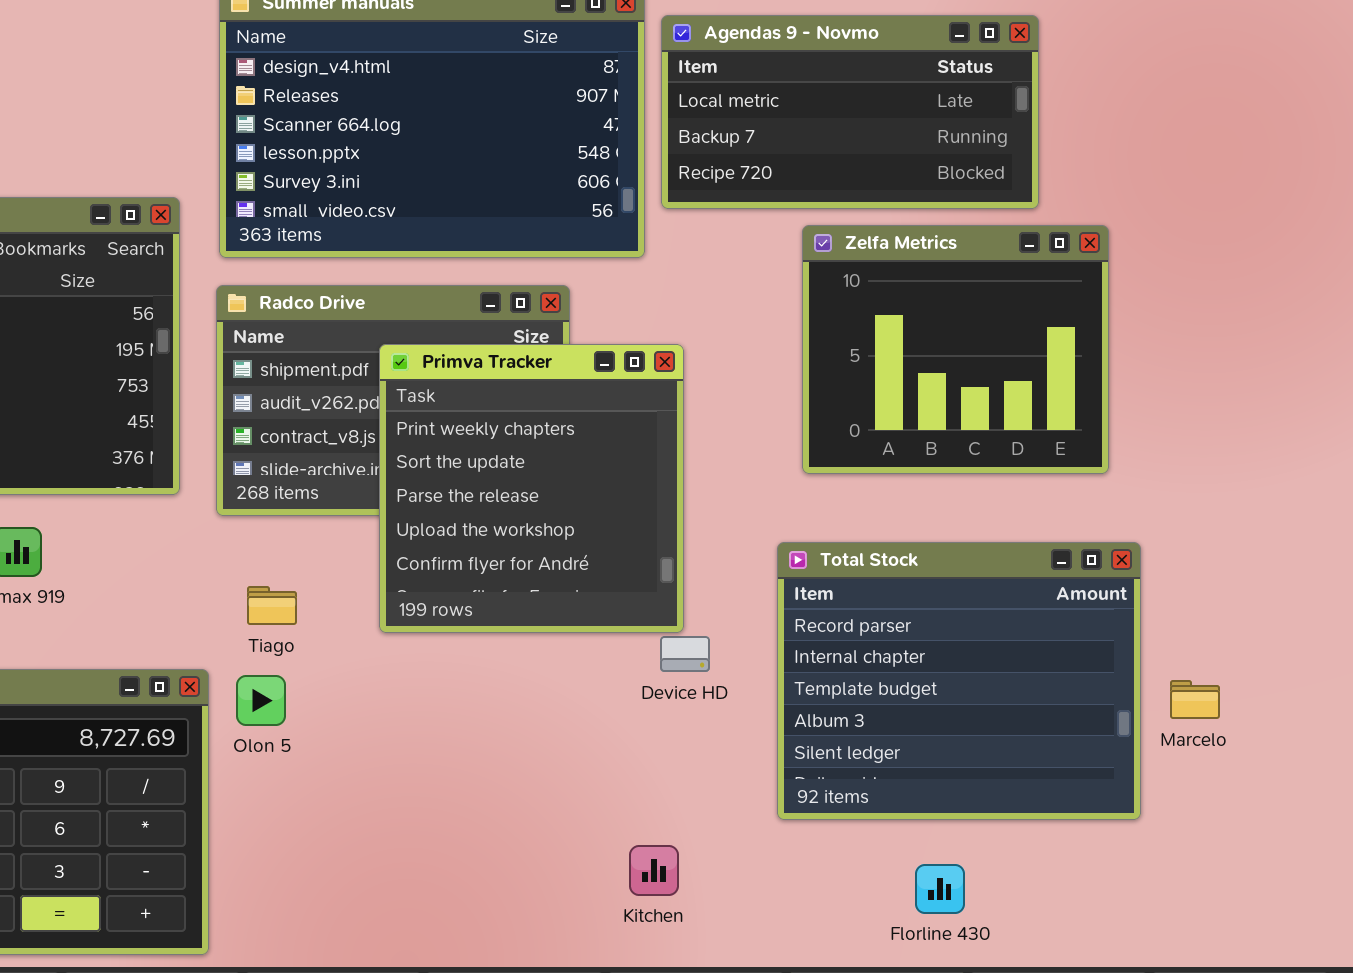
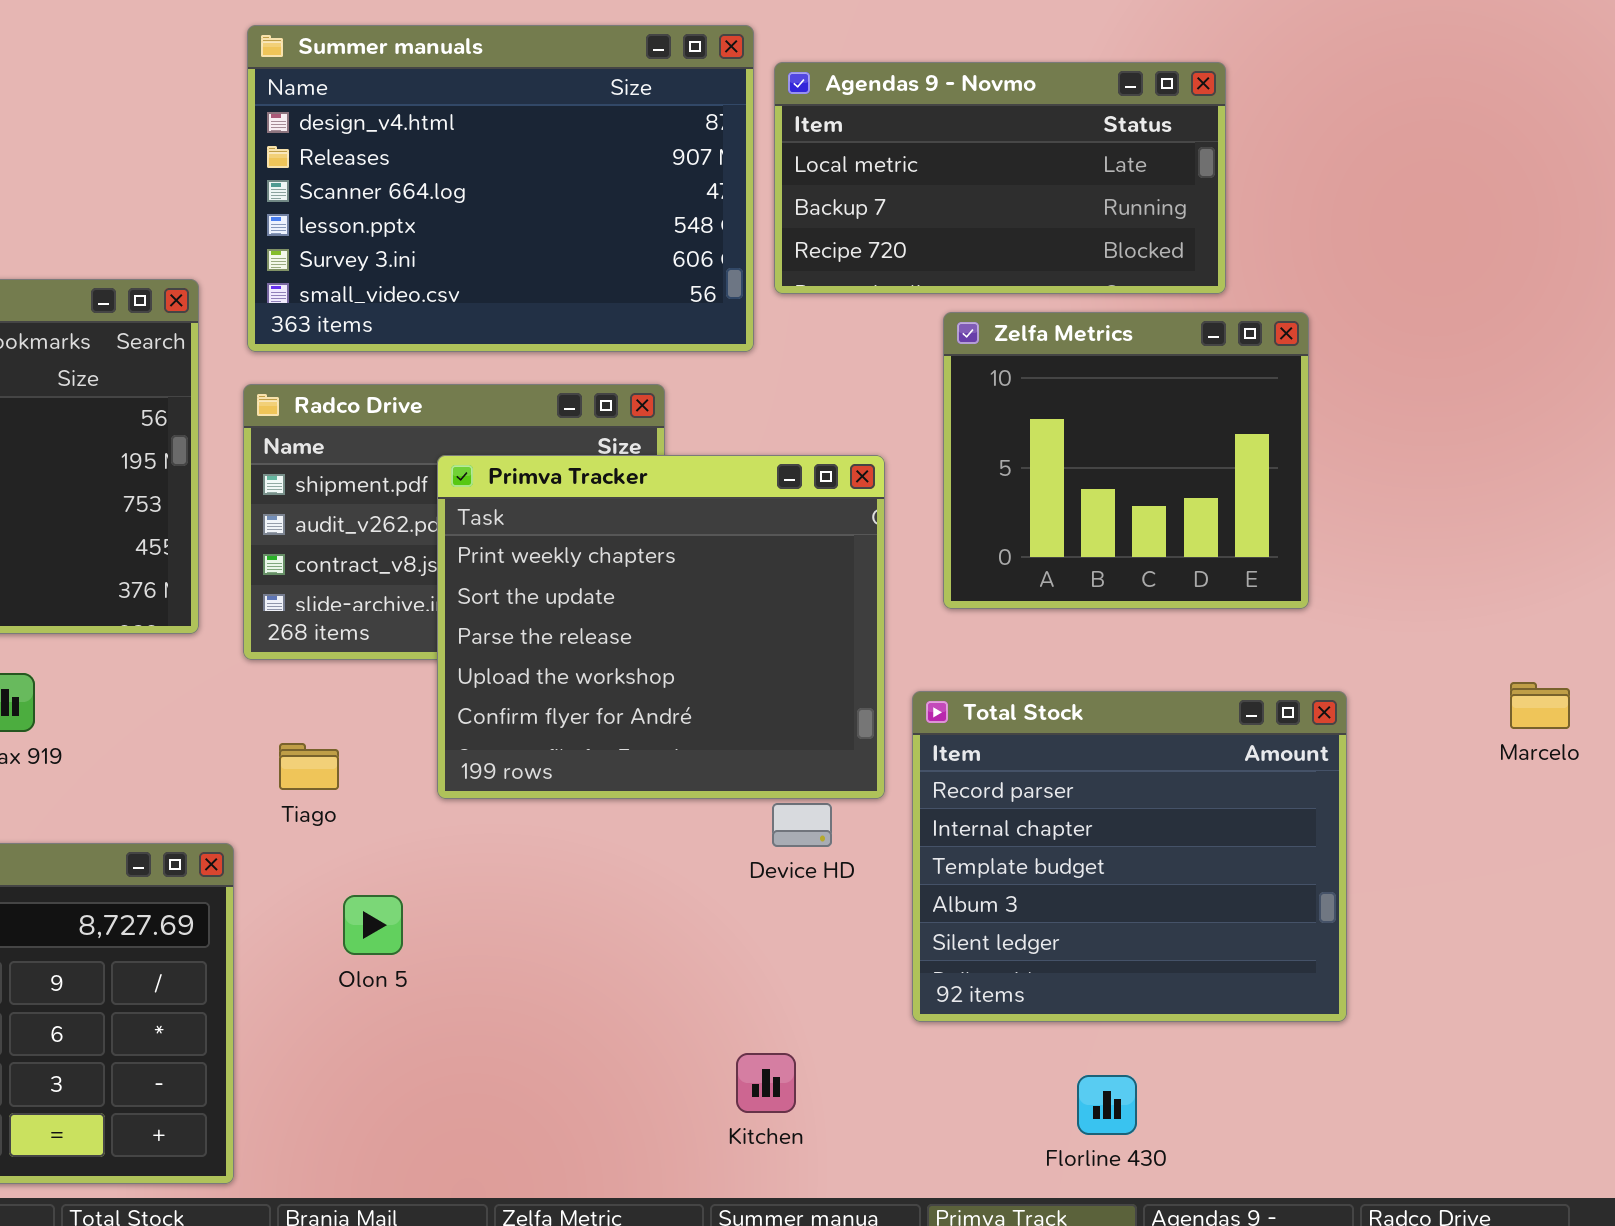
Primva Tracker: [379,344,684,633] -> [437,455,885,799], resized
Olon 5: [236,675,286,726] -> [343,895,403,955], moved
Marcelo: [1170,680,1220,719] -> [1510,682,1570,729], moved

